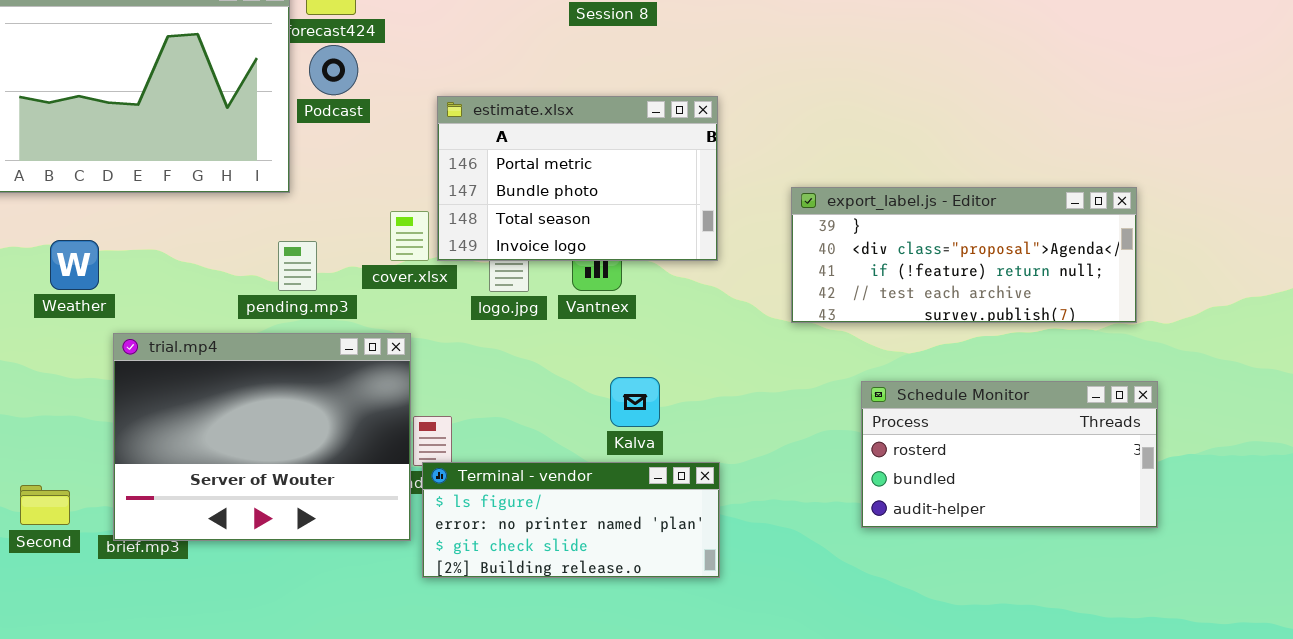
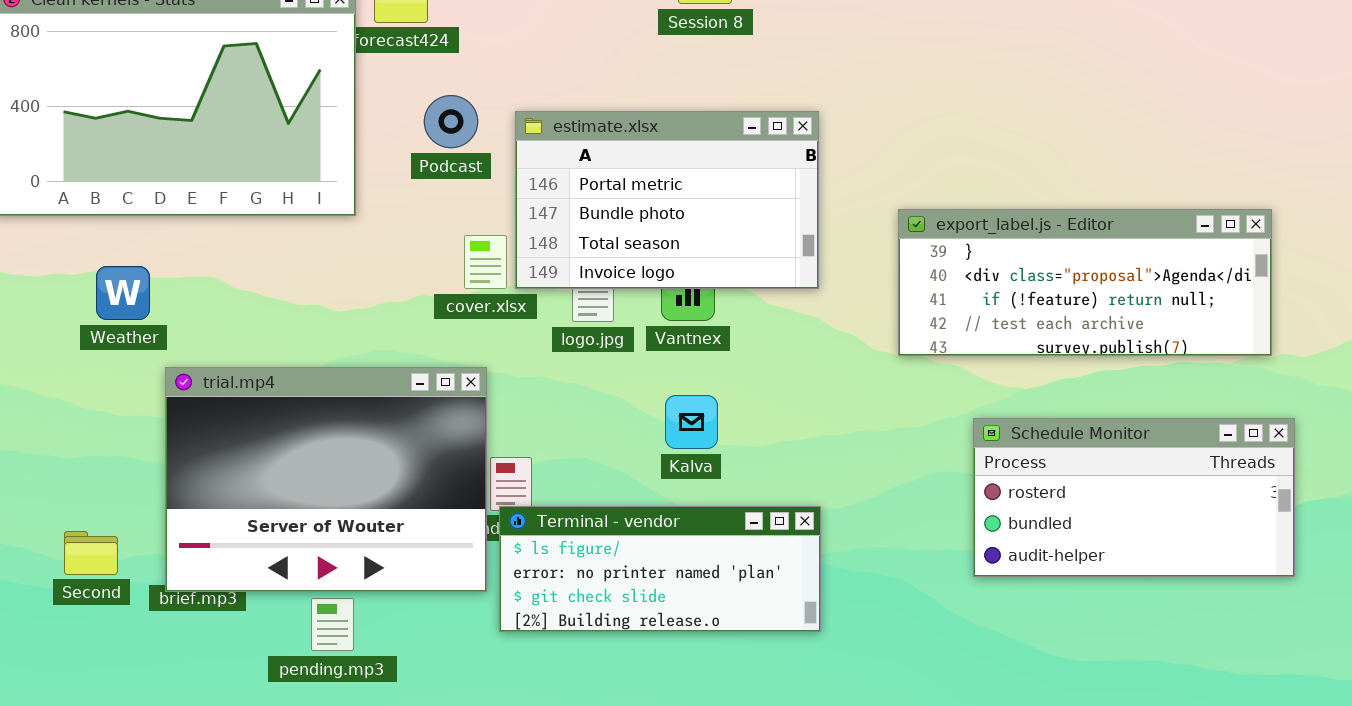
Podcast: [309,45,358,95] -> [424,95,478,148], moved
pending.mp3: [278,241,317,291] -> [311,598,354,651], moved
Kalva: [610,377,660,427] -> [665,395,718,449], moved

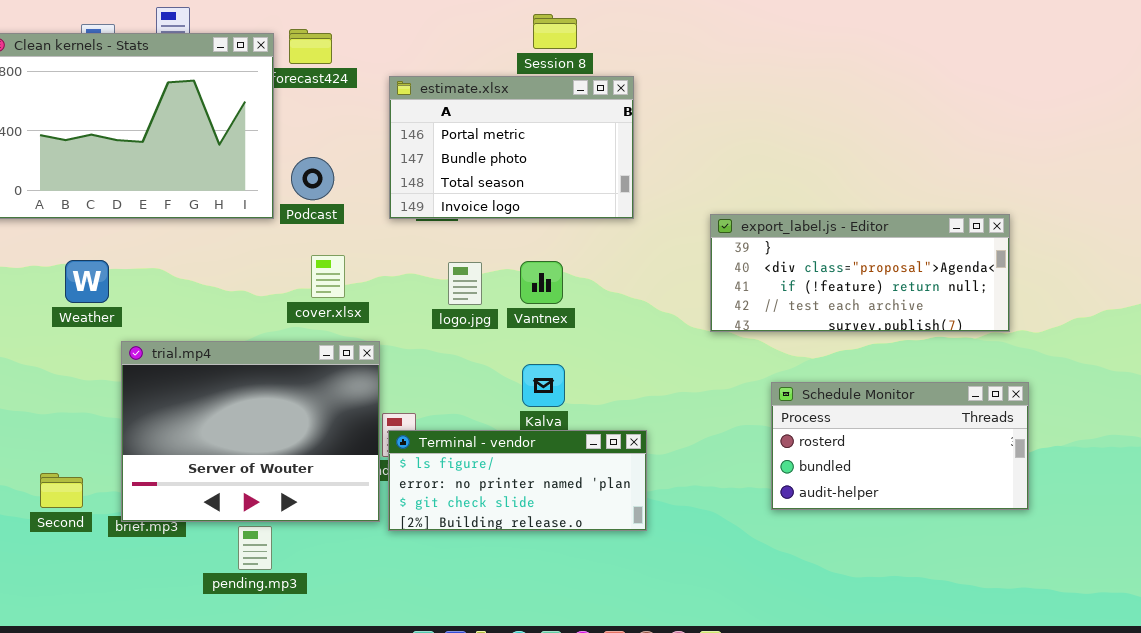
Podcast: [424,95,478,148] -> [291,157,334,200], moved
estimate.xlsx: [515,111,819,289] -> [389,76,634,219], moved
cover.xlsx: [464,235,507,289] -> [311,255,345,298], moved
Terminal - vendor: [499,506,821,632] -> [388,430,647,531], moved

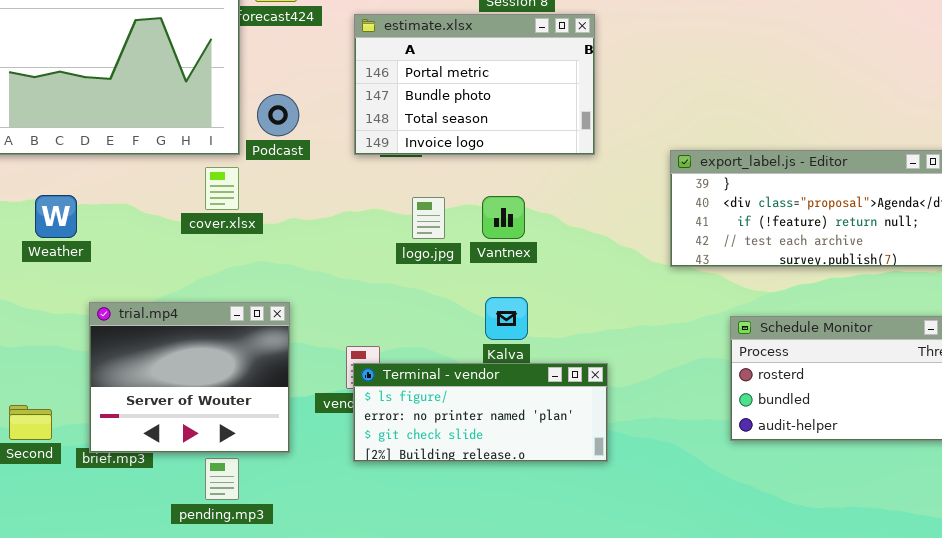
cover.xlsx: [311,255,345,298] -> [205,167,239,210], moved
trial.mp4: [121,341,380,522] -> [89,302,290,453], resized

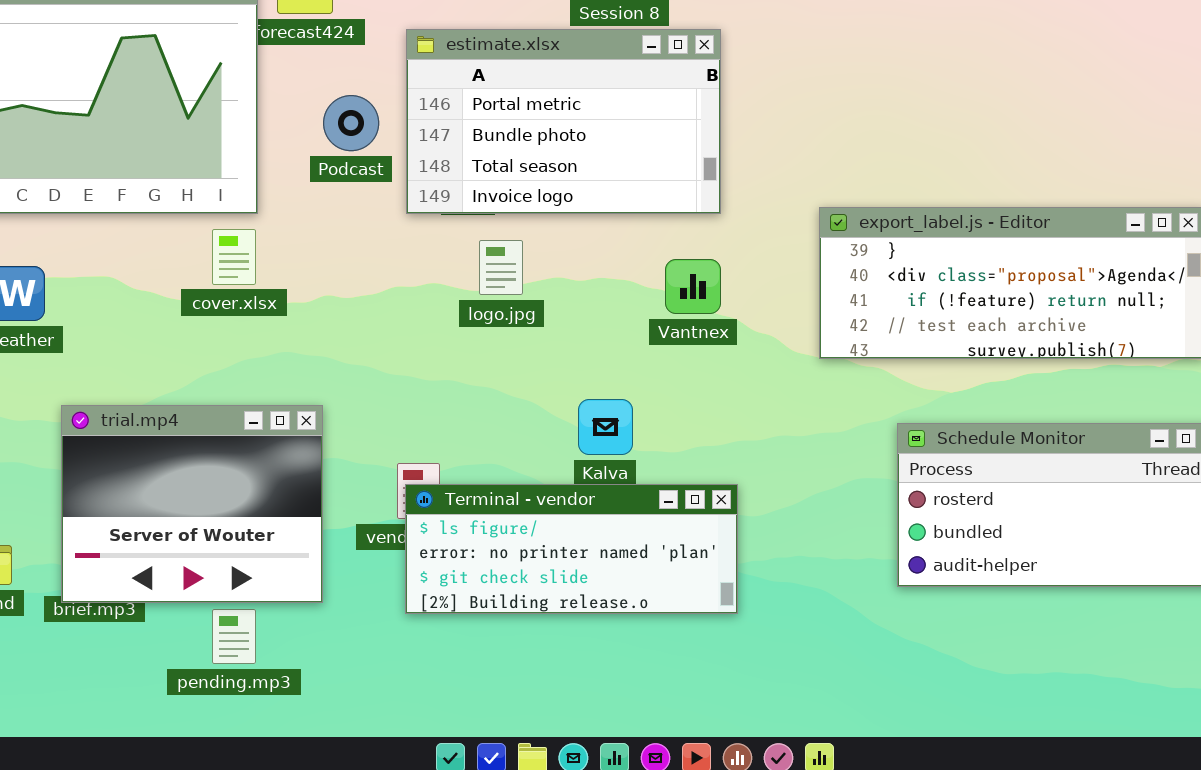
Podcast: [257,94,299,136] -> [323,95,379,151], moved
Vantnex: [482,196,525,239] -> [665,259,721,314], moved
logo.jpg: [412,197,445,239] -> [479,240,523,295], moved

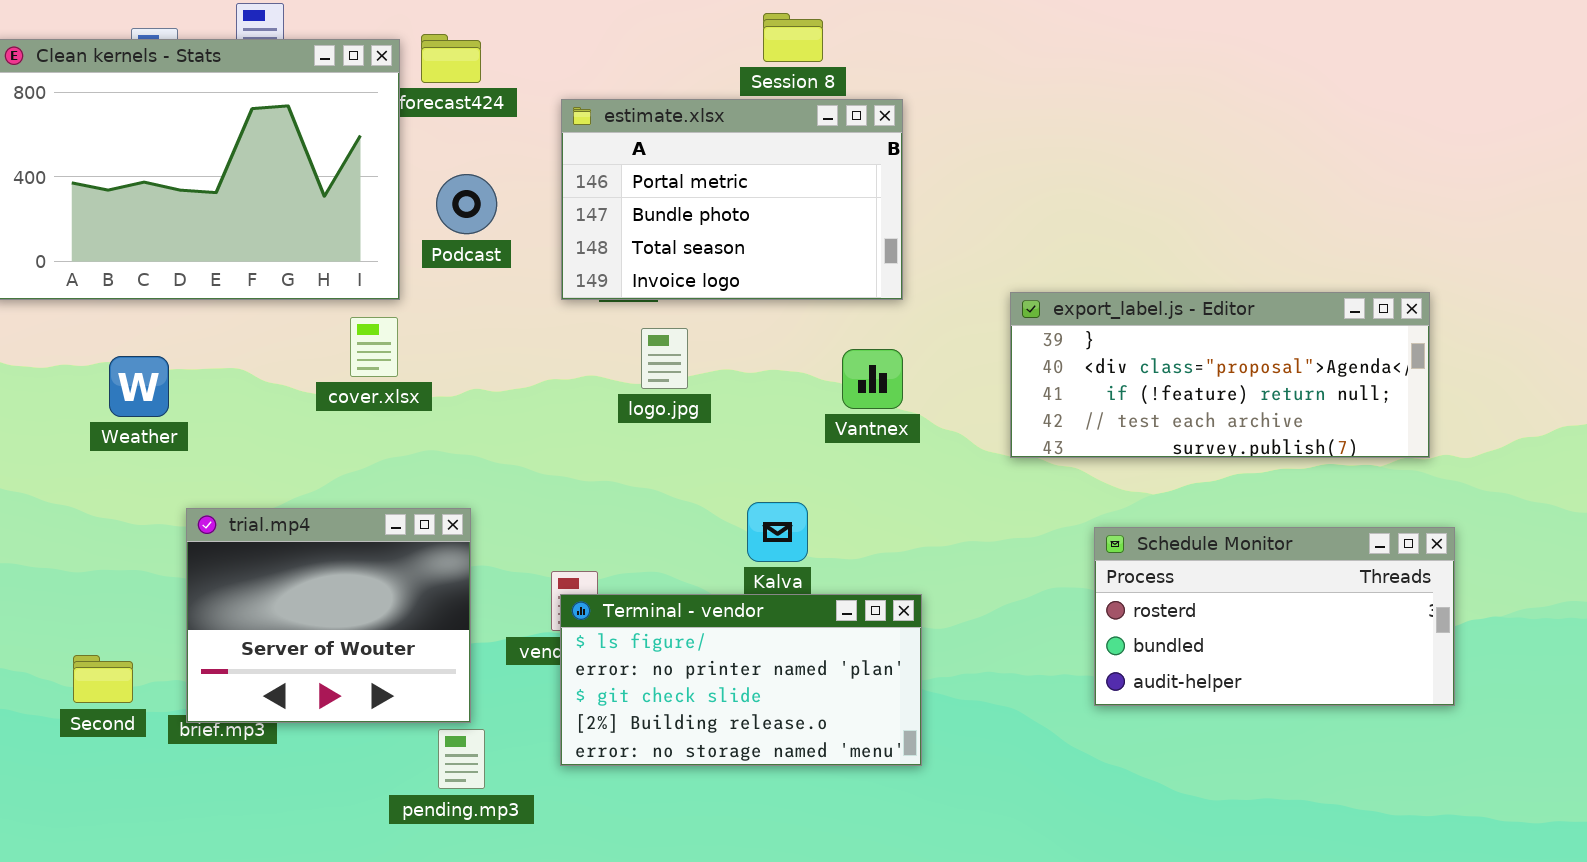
Podcast: [323,95,379,151] -> [436,174,497,234], moved
Terminal - vendor: [405,484,738,614] -> [560,594,922,766], resized
pending.mp3: [212,609,256,664] -> [438,729,485,789], moved

